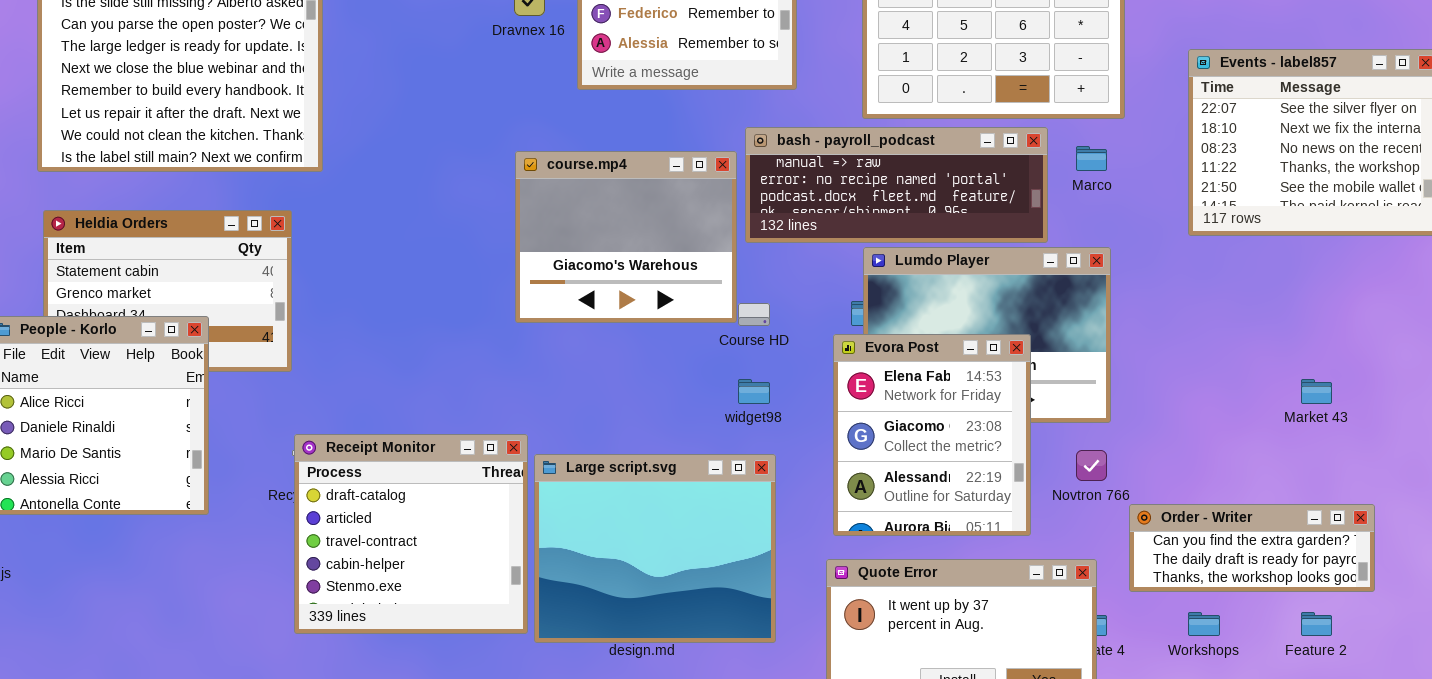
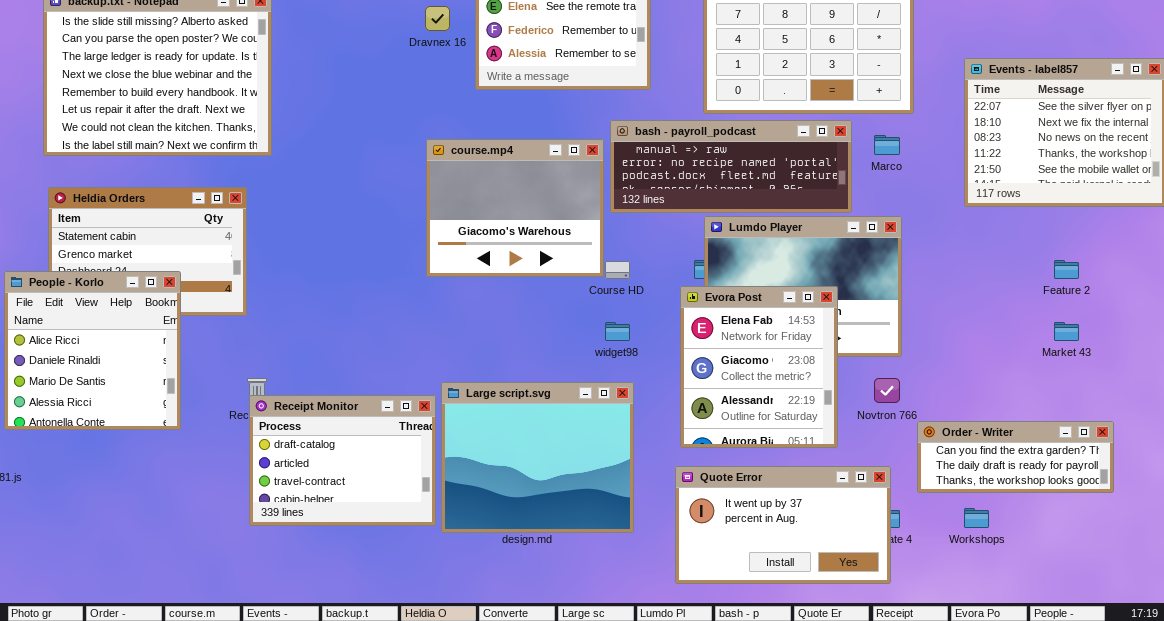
Receipt Monitor: [294,434,528,634] -> [249,395,436,526], resized
Feature 2: [1301,612,1332,636] -> [1054,260,1079,279], moved

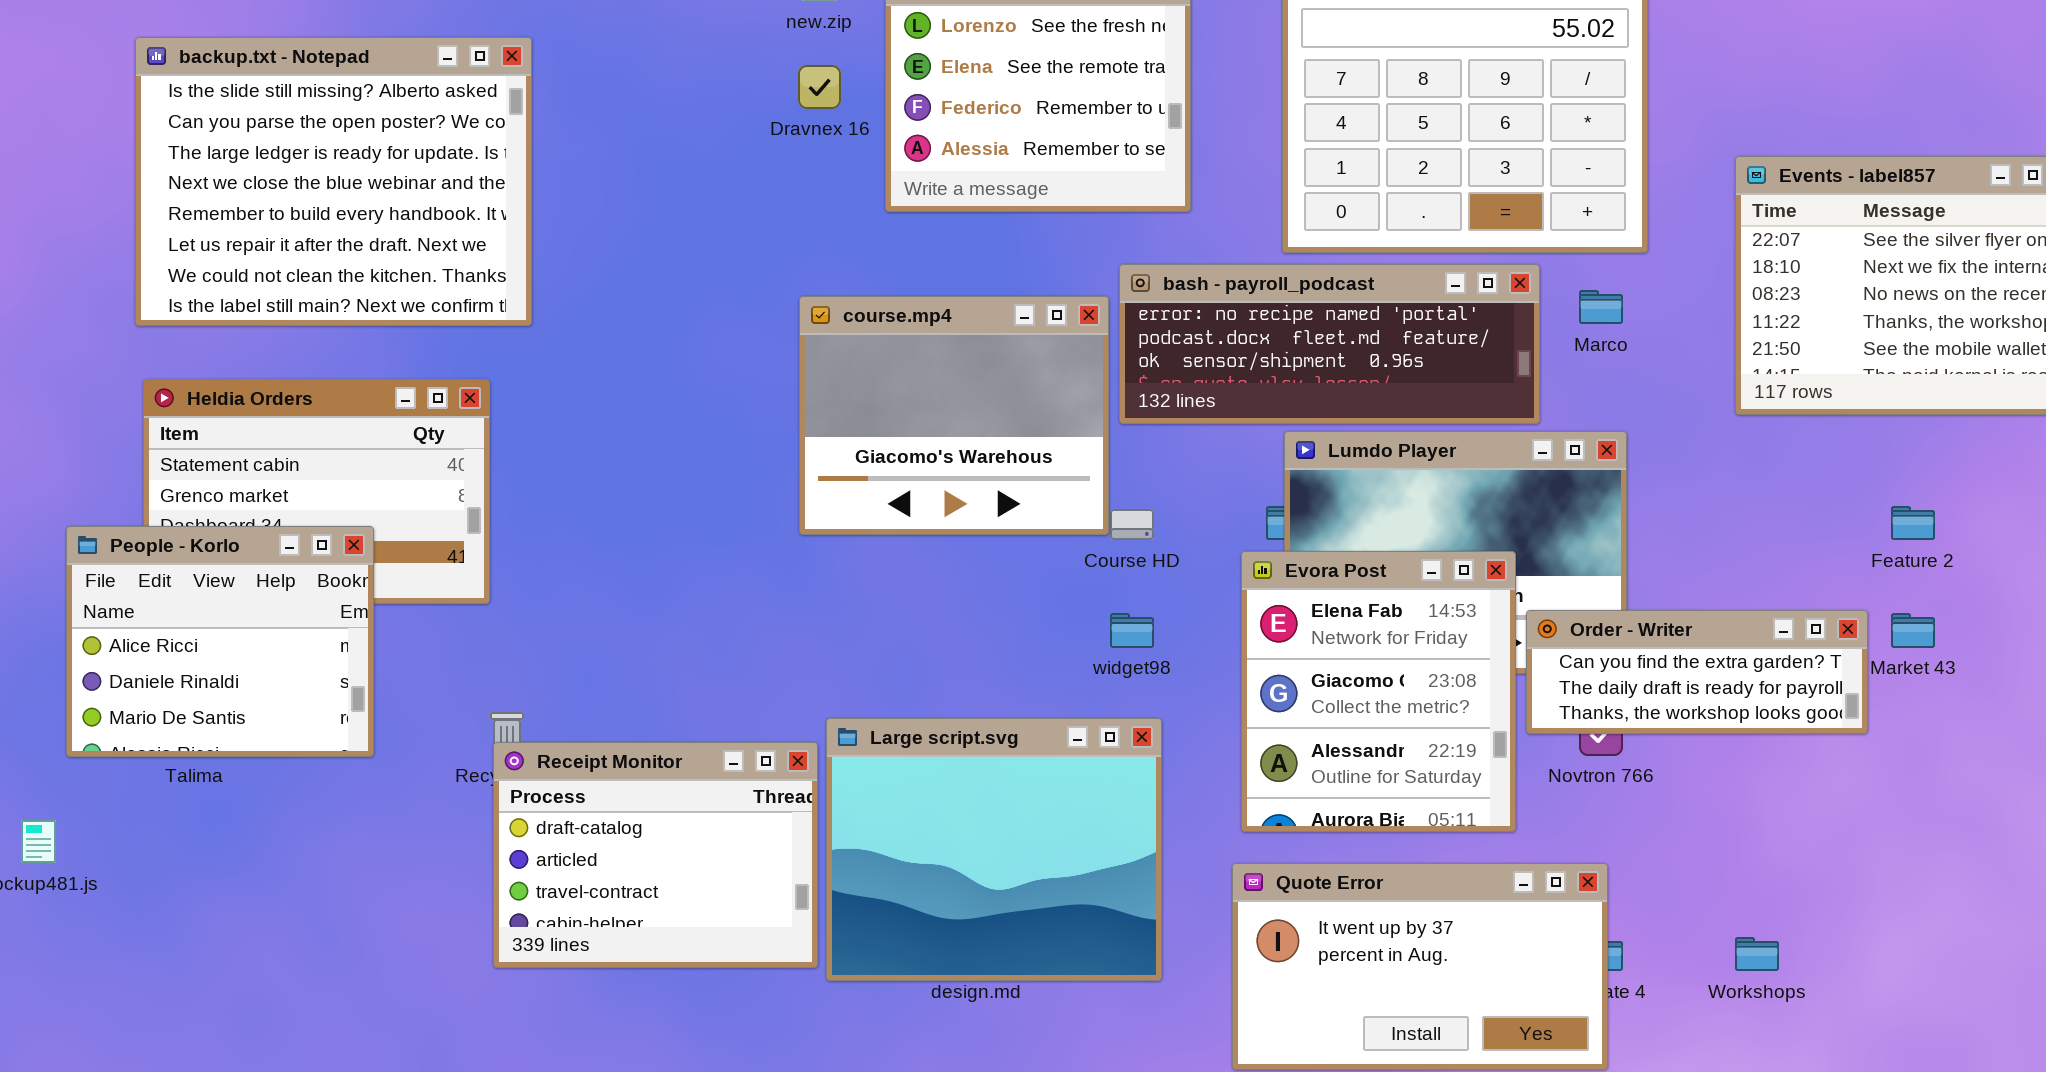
bash - payroll_podcast: [610,120,852,213] -> [1119,264,1540,424], scrolled down 1 row
People - Korlo: [4,271,181,430] -> [66,526,374,757], resized
Order - Writer: [917,421,1114,493] -> [1526,610,1868,734], moved

